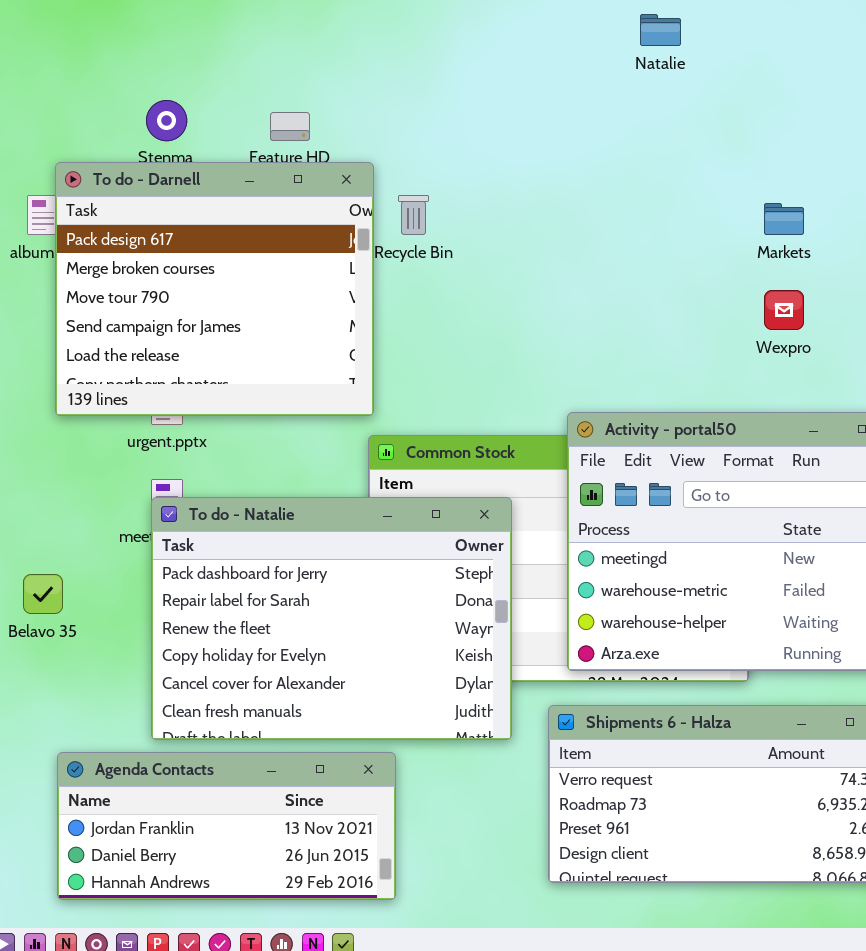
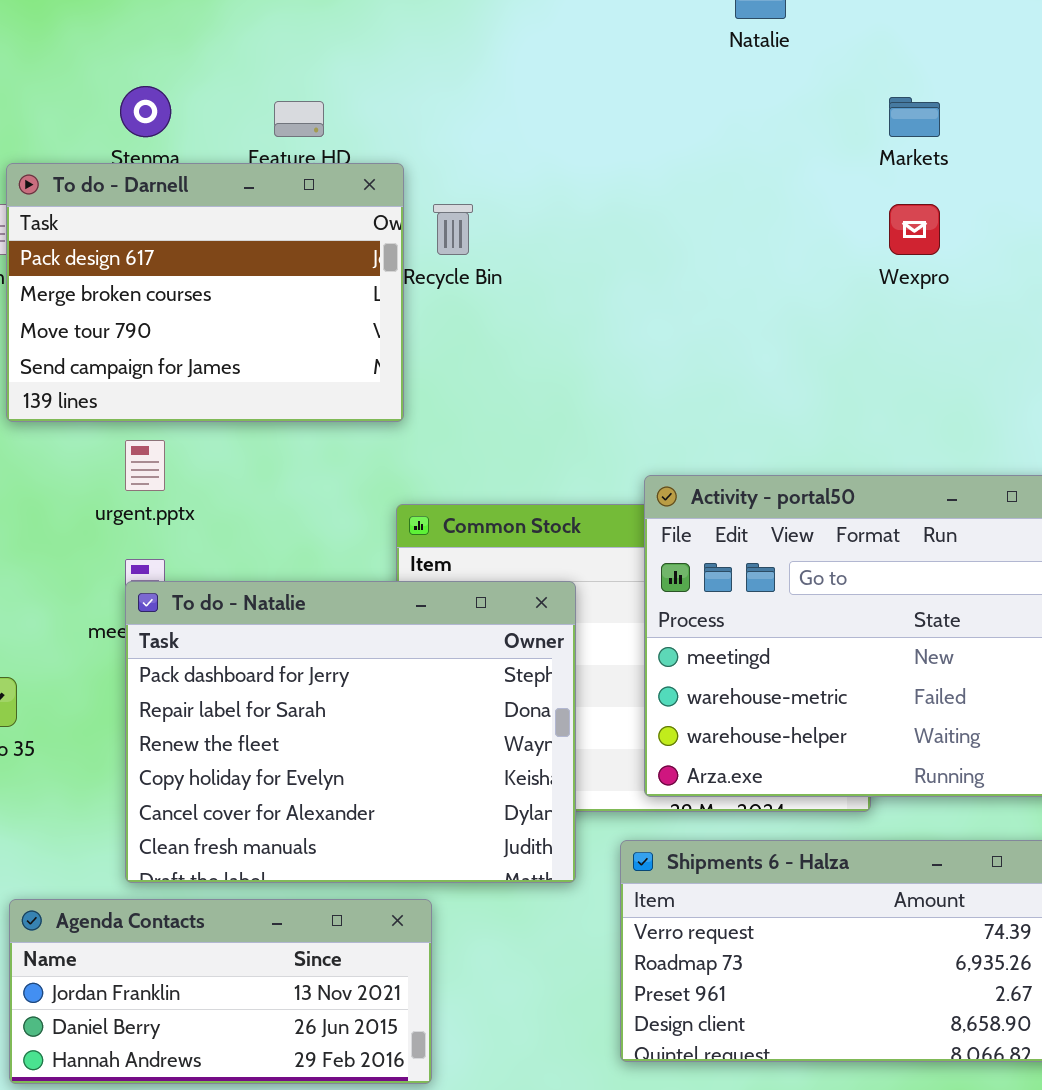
To do - Darnell: [55,162,374,416] -> [6,163,404,422], resized
Markets: [764,203,804,235] -> [889,97,940,137], moved
Wexpro: [764,290,804,330] -> [889,204,940,255], moved

